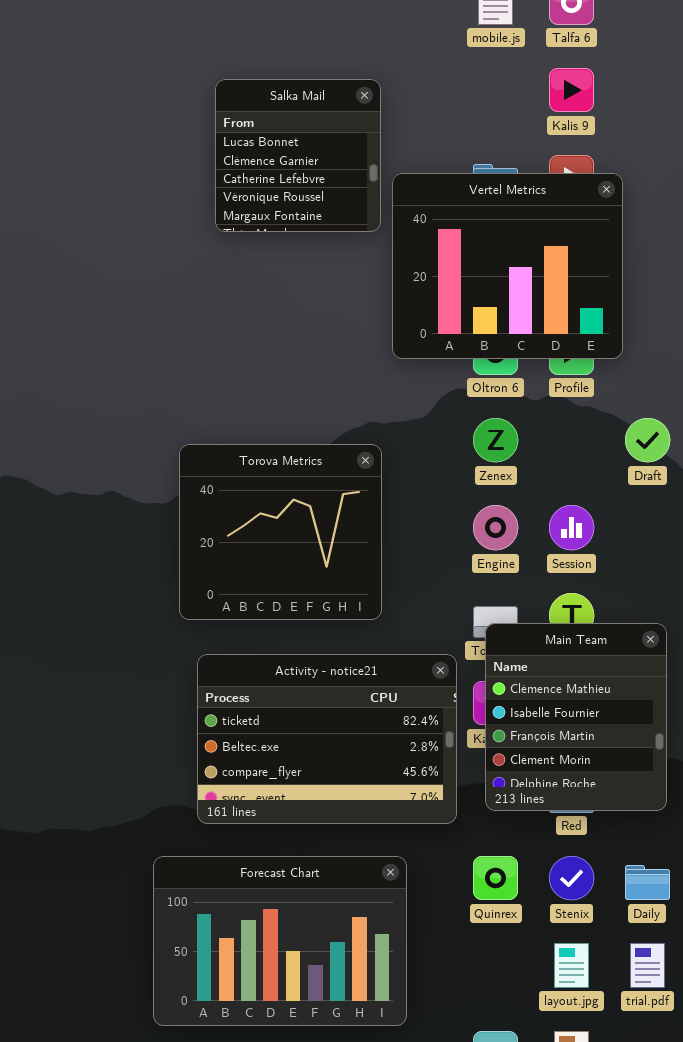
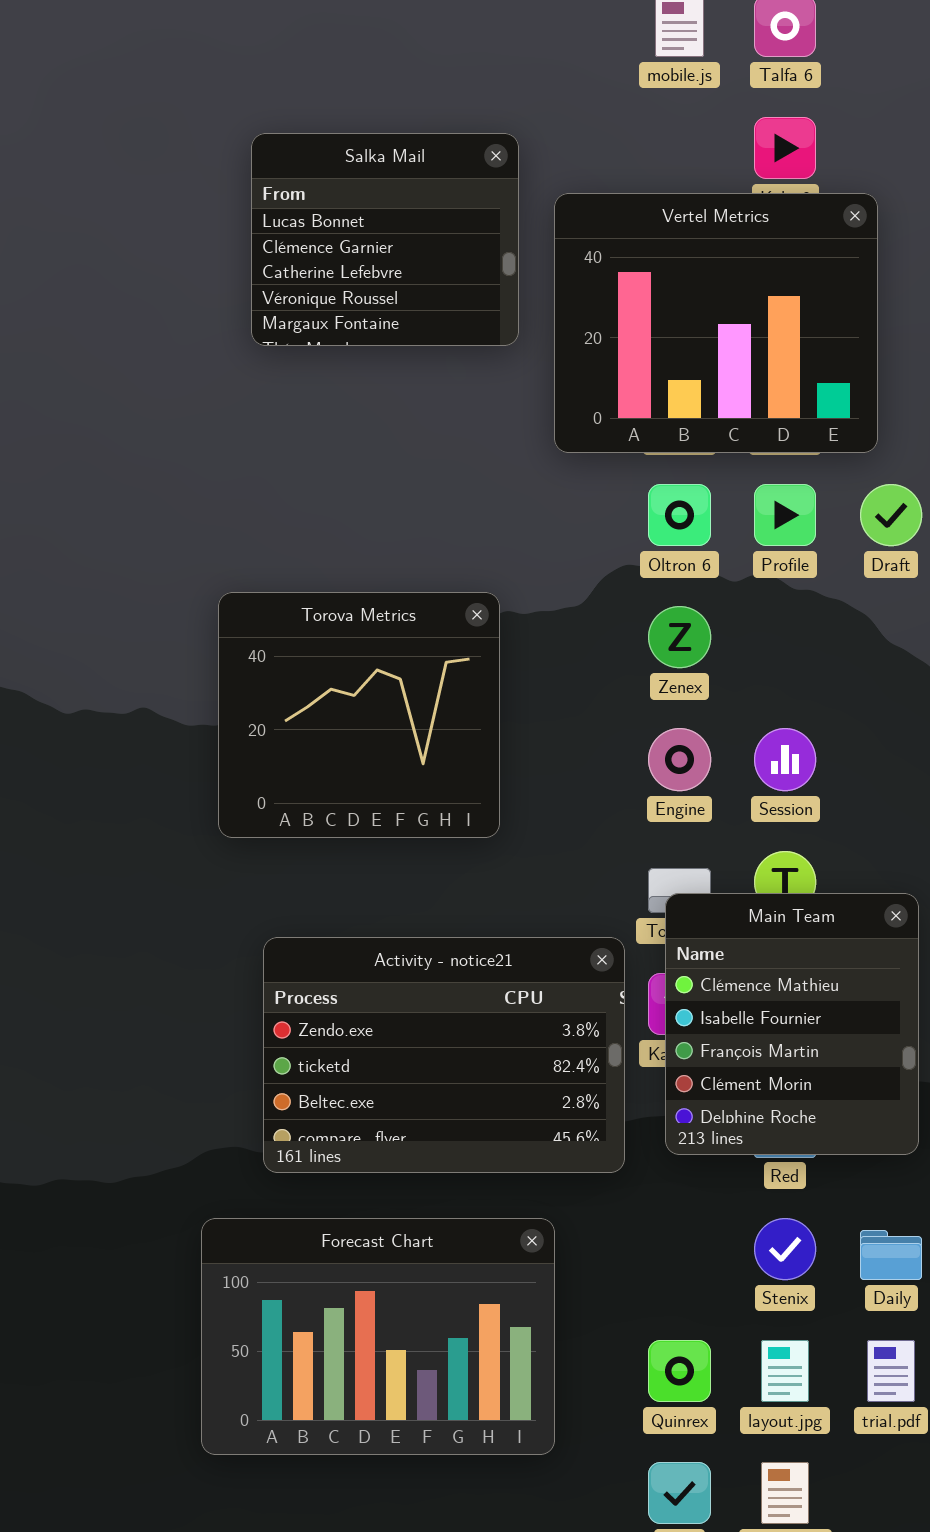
Salka Mail: [215,79,381,232] -> [251,133,519,346], resized
Vertel Metrics: [392,173,623,359] -> [554,193,878,453], moved
Draft: [625,418,670,462] -> [860,484,922,546], moved
Torova Metrics: [179,444,382,620] -> [218,592,500,838], moved
Activity - notice21: [197,654,457,824] -> [263,937,625,1173], scrolled up 1 row
Quinrex: [473,856,518,900] -> [648,1340,711,1402], moved

